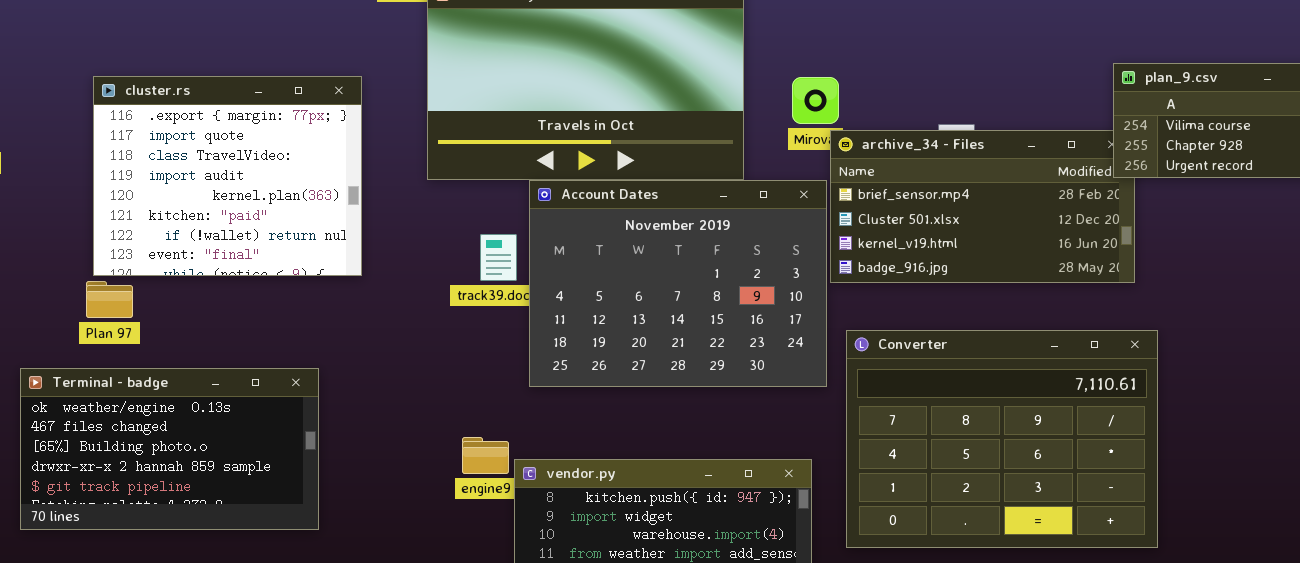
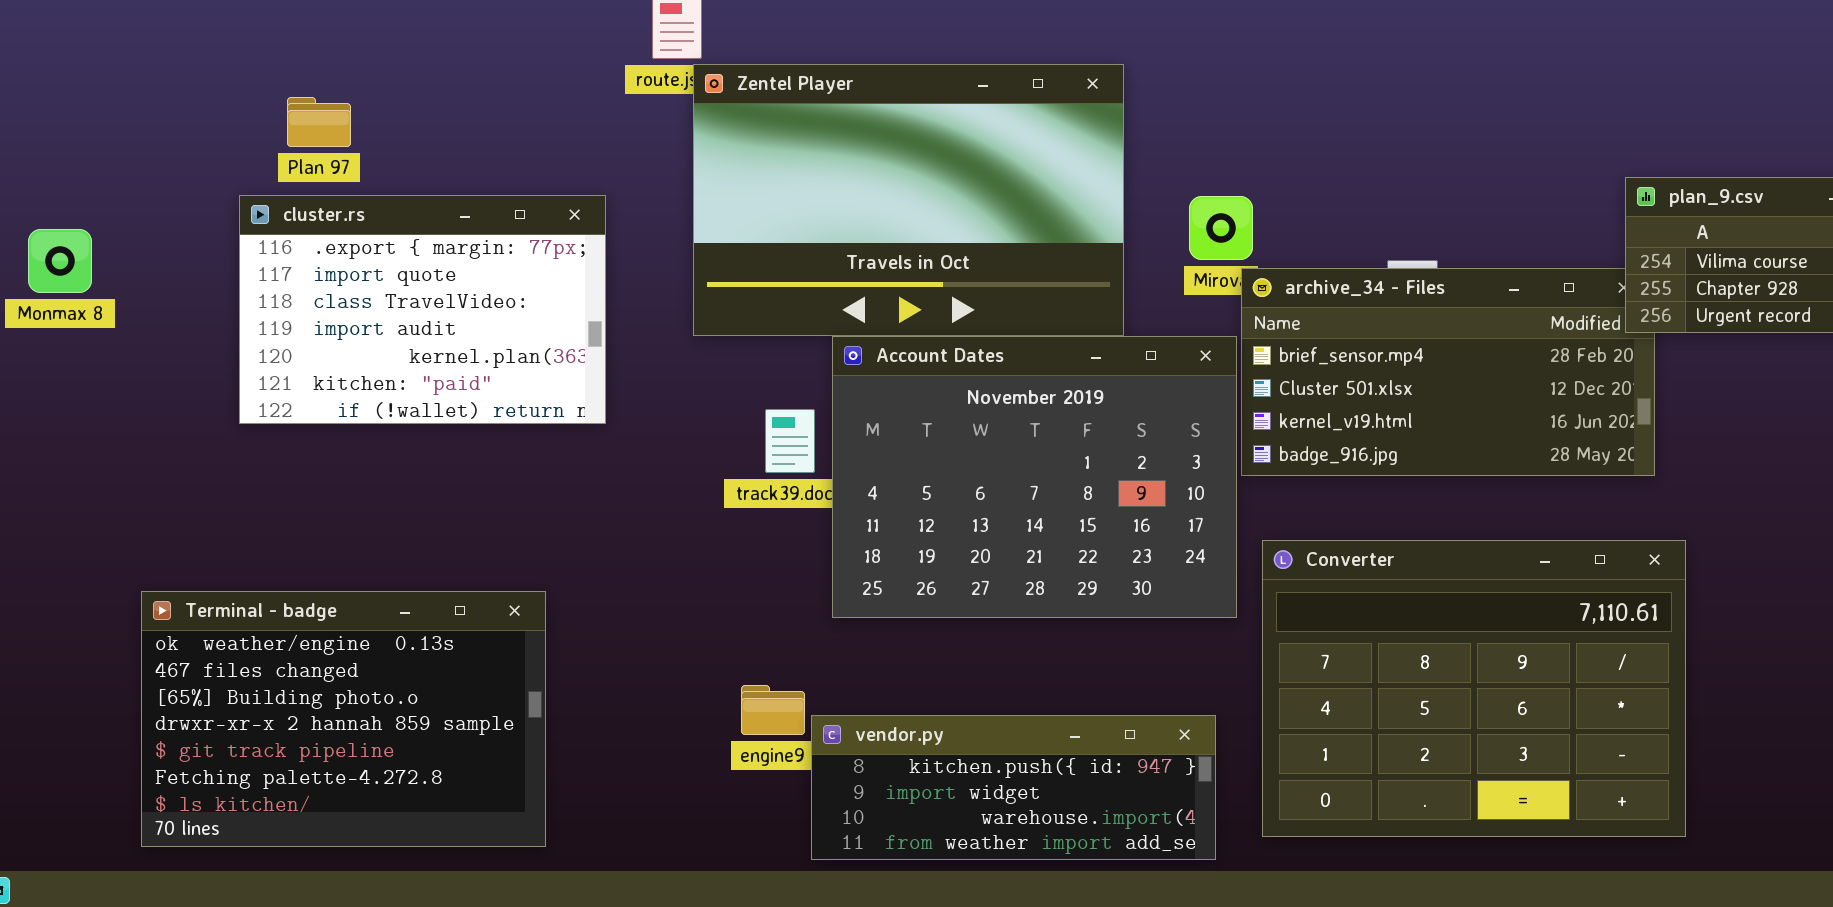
cluster.rs: [93,76,362,276] -> [239,195,606,424], resized
Plan 97: [86,281,133,318] -> [287,97,351,147], moved
Terminal - badge: [20,368,319,530] -> [141,591,546,847], resized

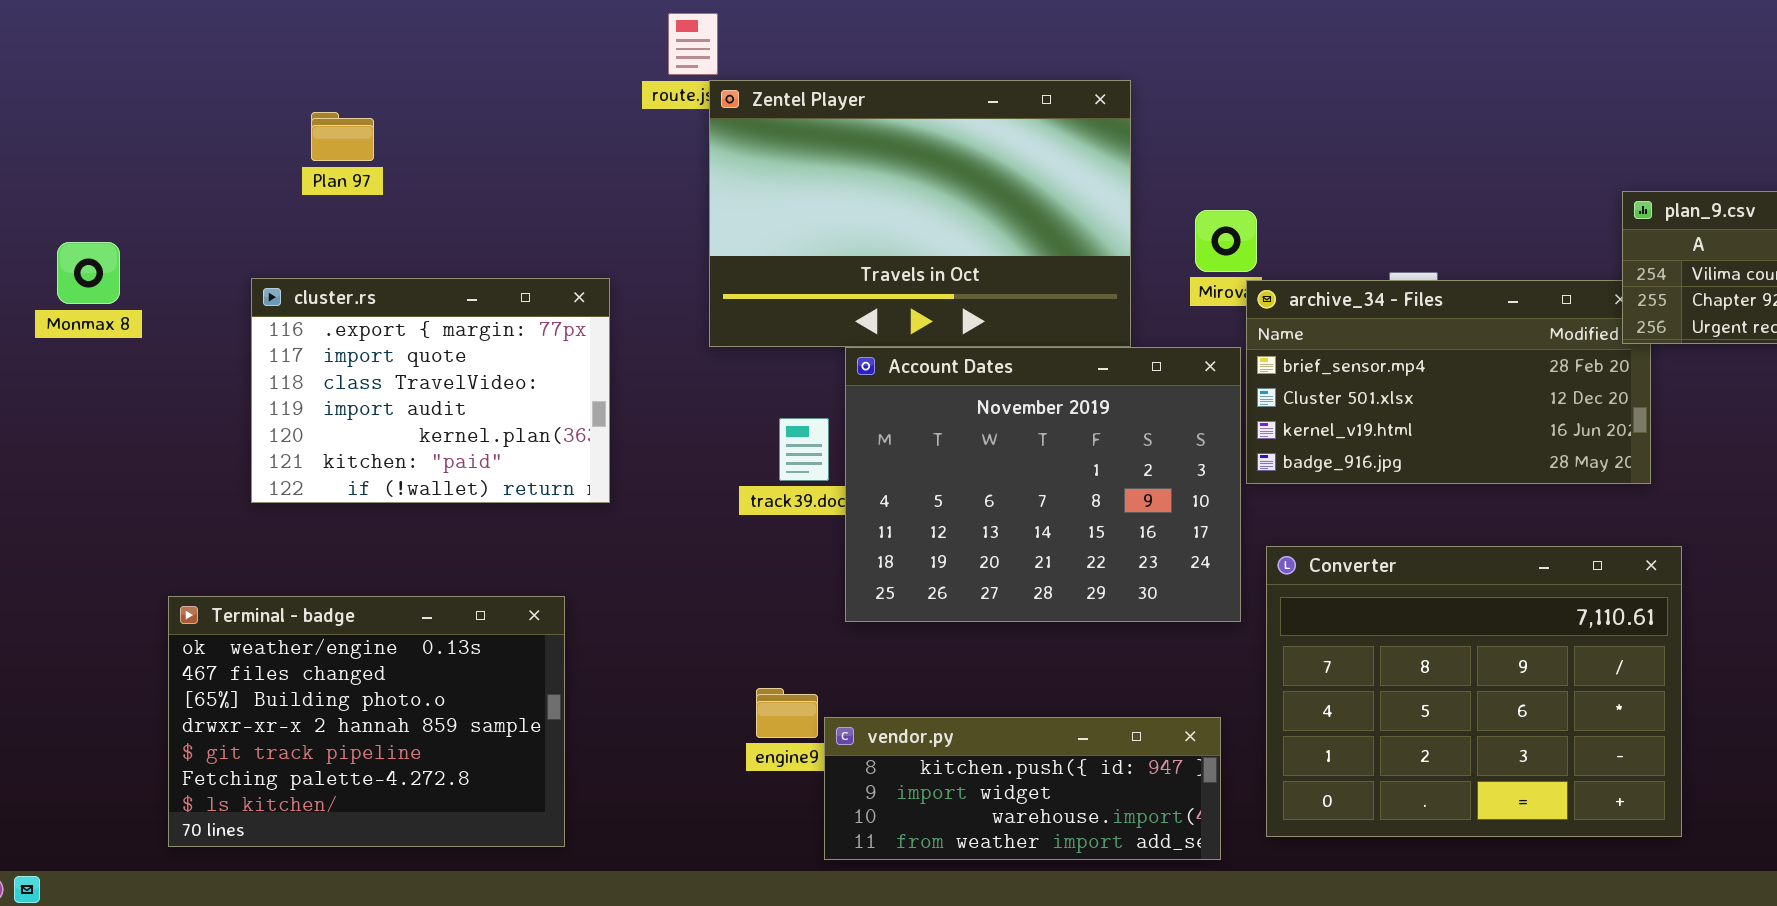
cluster.rs: [239,195,606,424] -> [251,278,610,503], moved

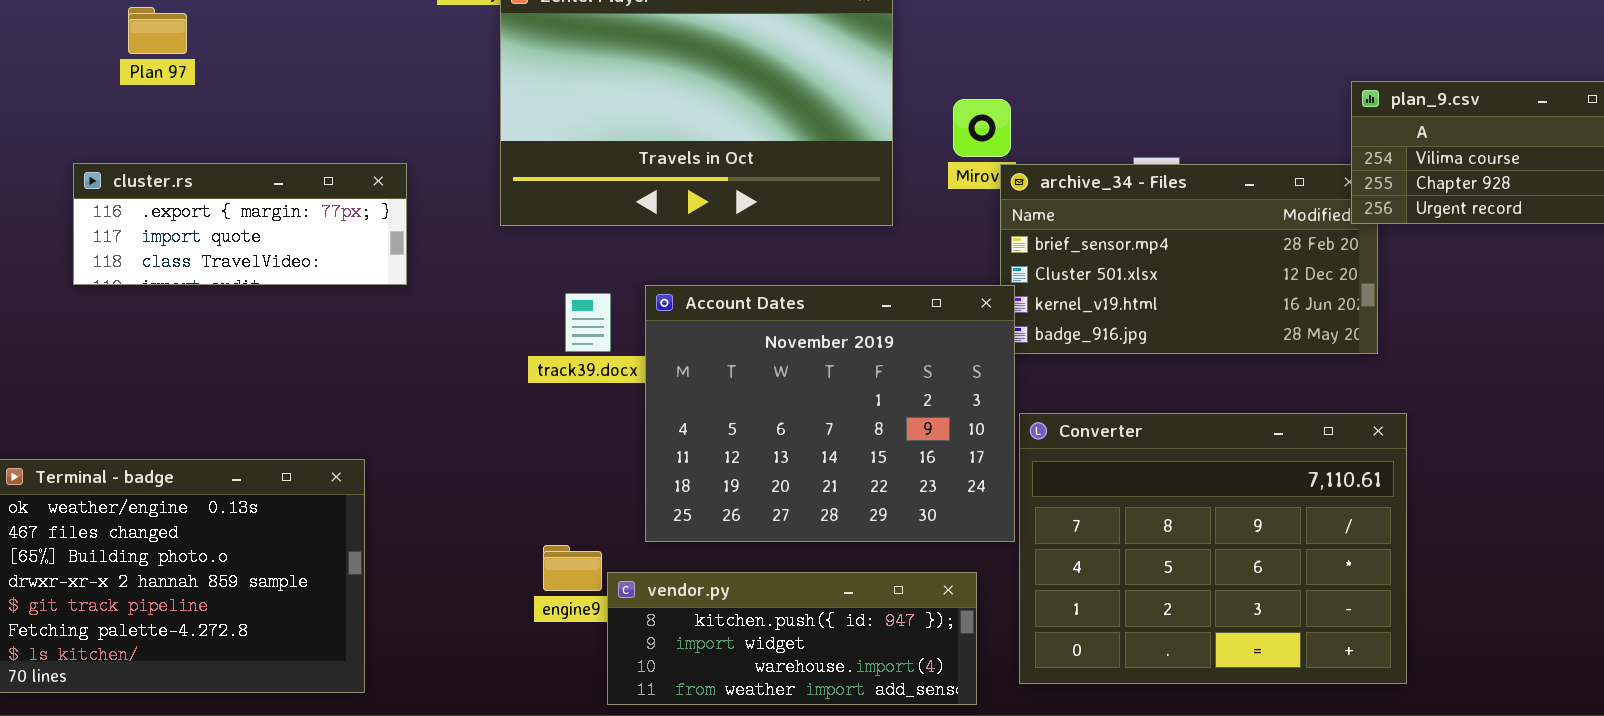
cluster.rs: [251,278,610,503] -> [73,163,407,285], resized
Account Dates: [845,347,1241,622] -> [645,285,1015,542], moved

